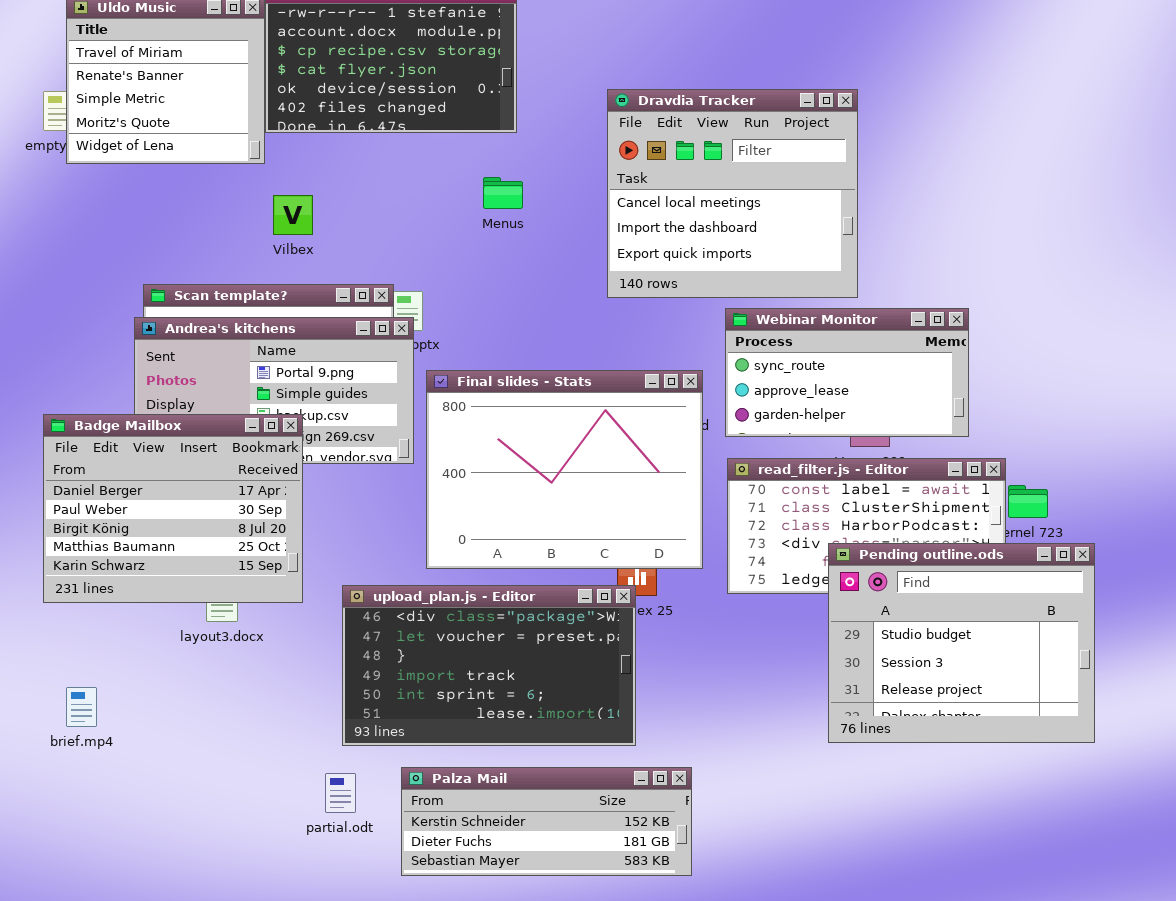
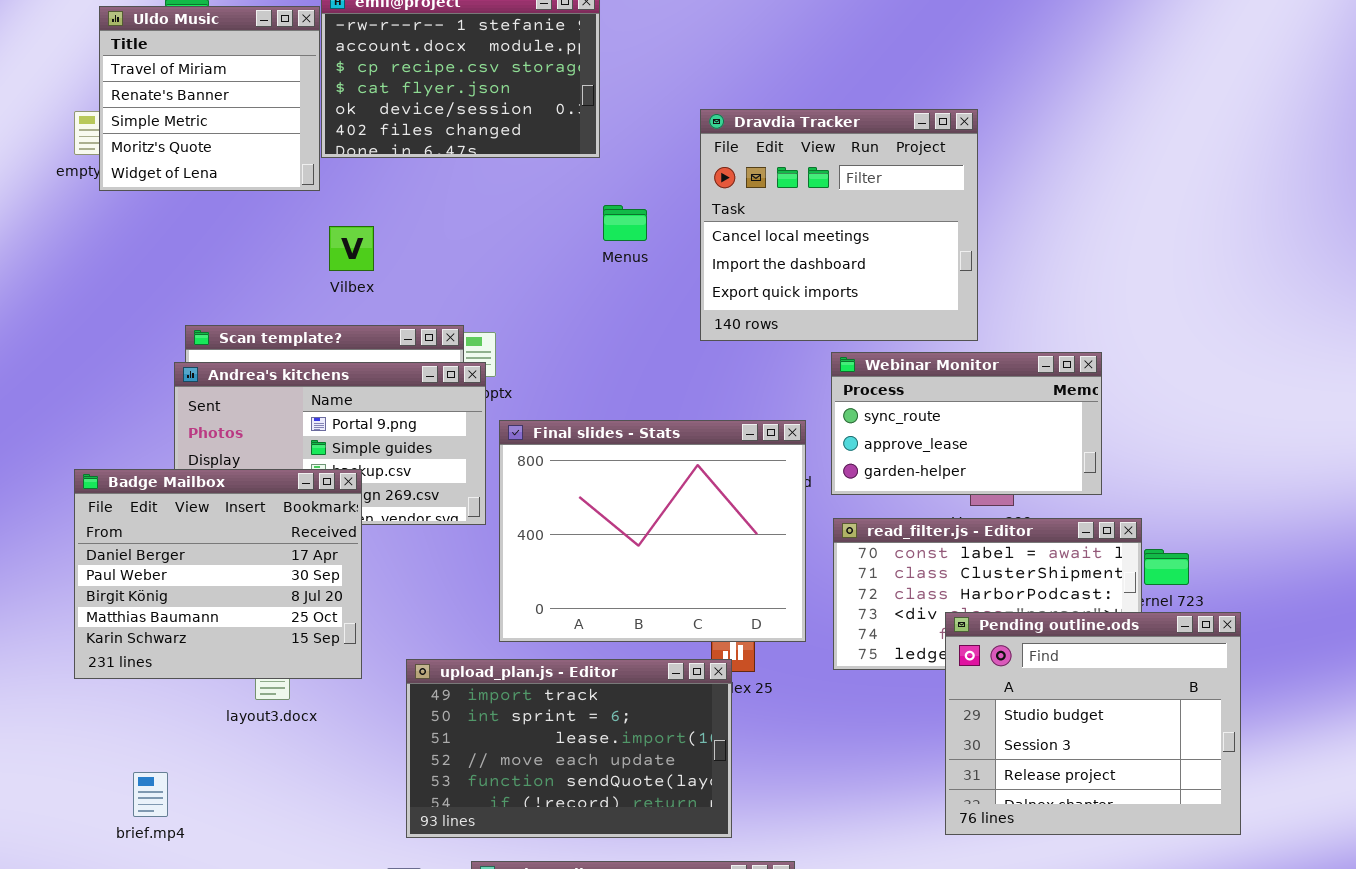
Menus: [483,177,523,209] -> [603,205,647,241], moved
upload_plan.js - Editor: [342,585,636,746] -> [406,659,732,838], scrolled down 3 rows
brief.mp4: [66,687,97,727] -> [133,772,168,817], moved

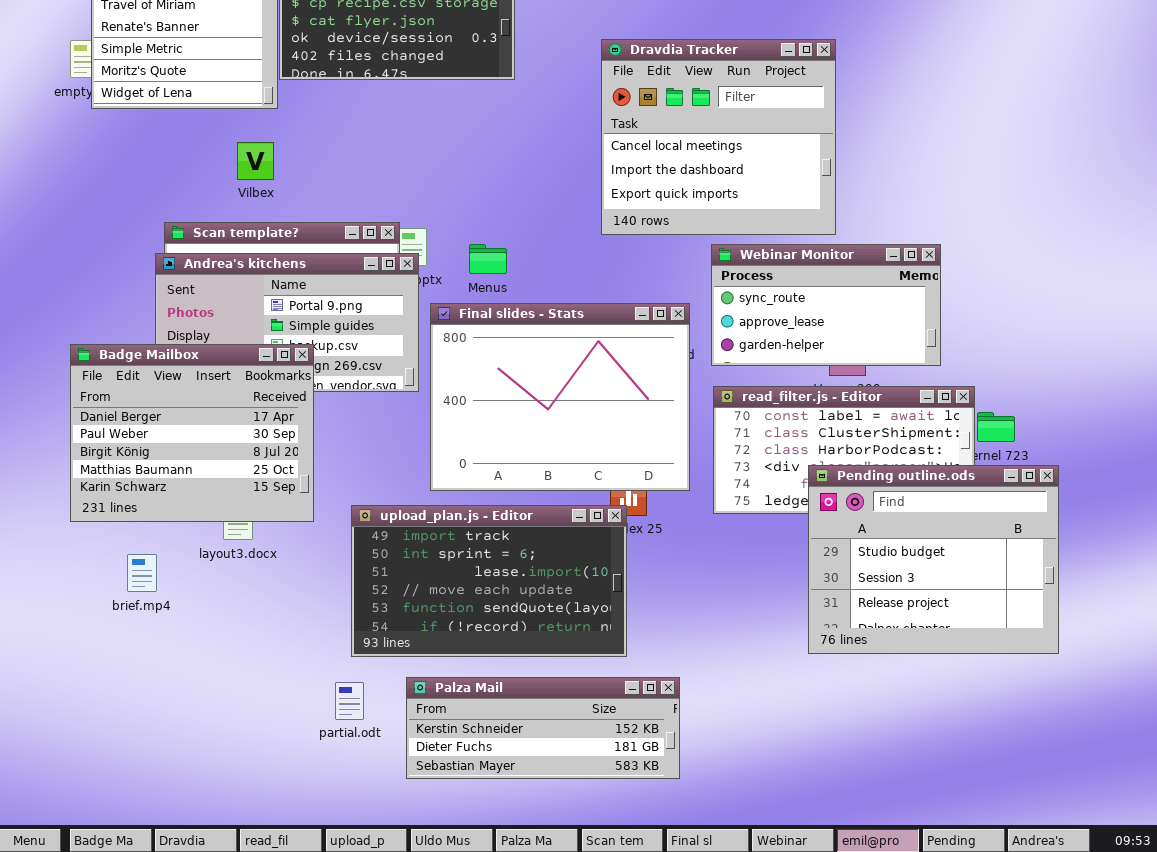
Menus: [603,205,647,241] -> [469,244,507,274], moved
Vilbex: [329,226,374,271] -> [237,142,274,180], moved
brief.mp4: [133,772,168,817] -> [127,554,157,592], moved

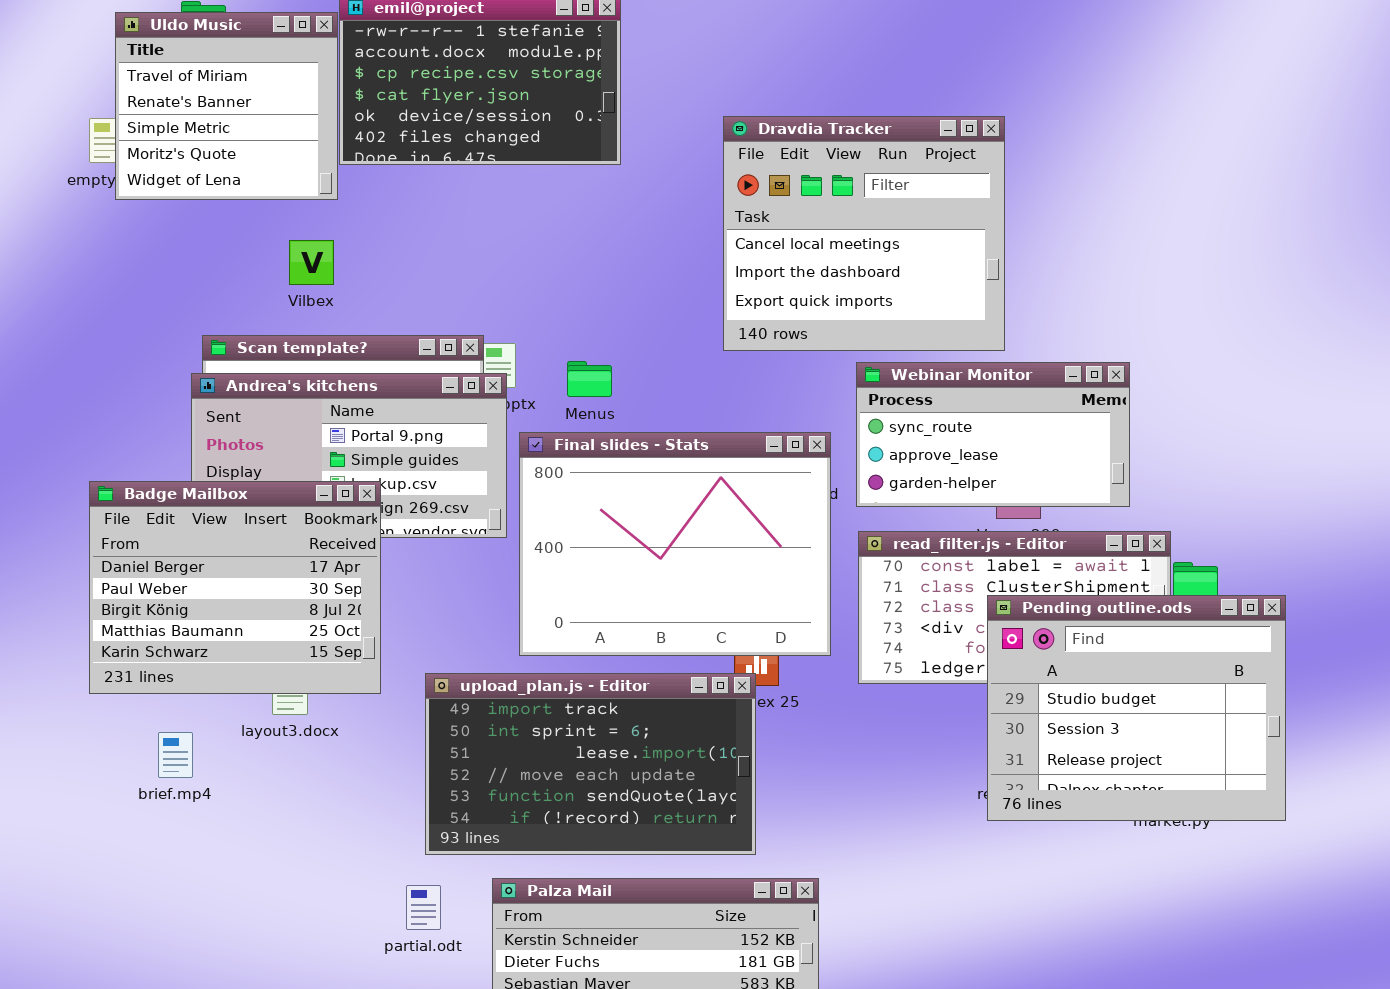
Pending outline.ods: [808,465,1059,654] -> [987,595,1286,821], moved

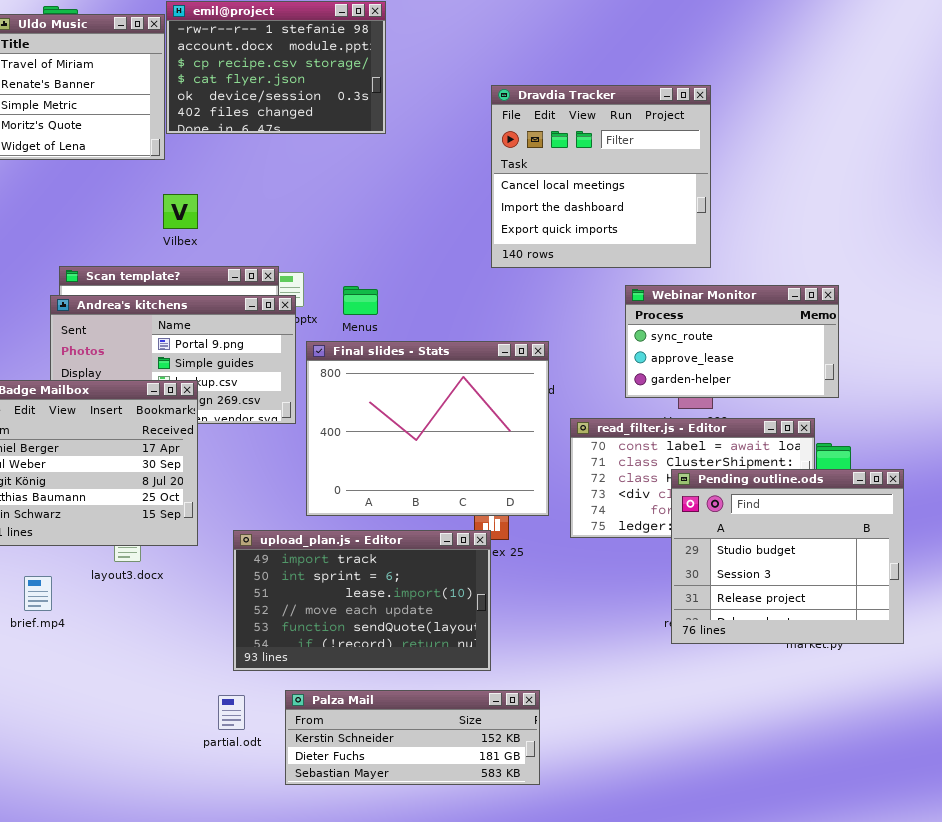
Dravdia Tracker: [723,116,1005,351] -> [491,85,711,268], moved
Vilbex: [289,240,334,285] -> [163,194,198,229], moved
Webinar Monitor: [856,362,1130,507] -> [625,285,839,398], moved

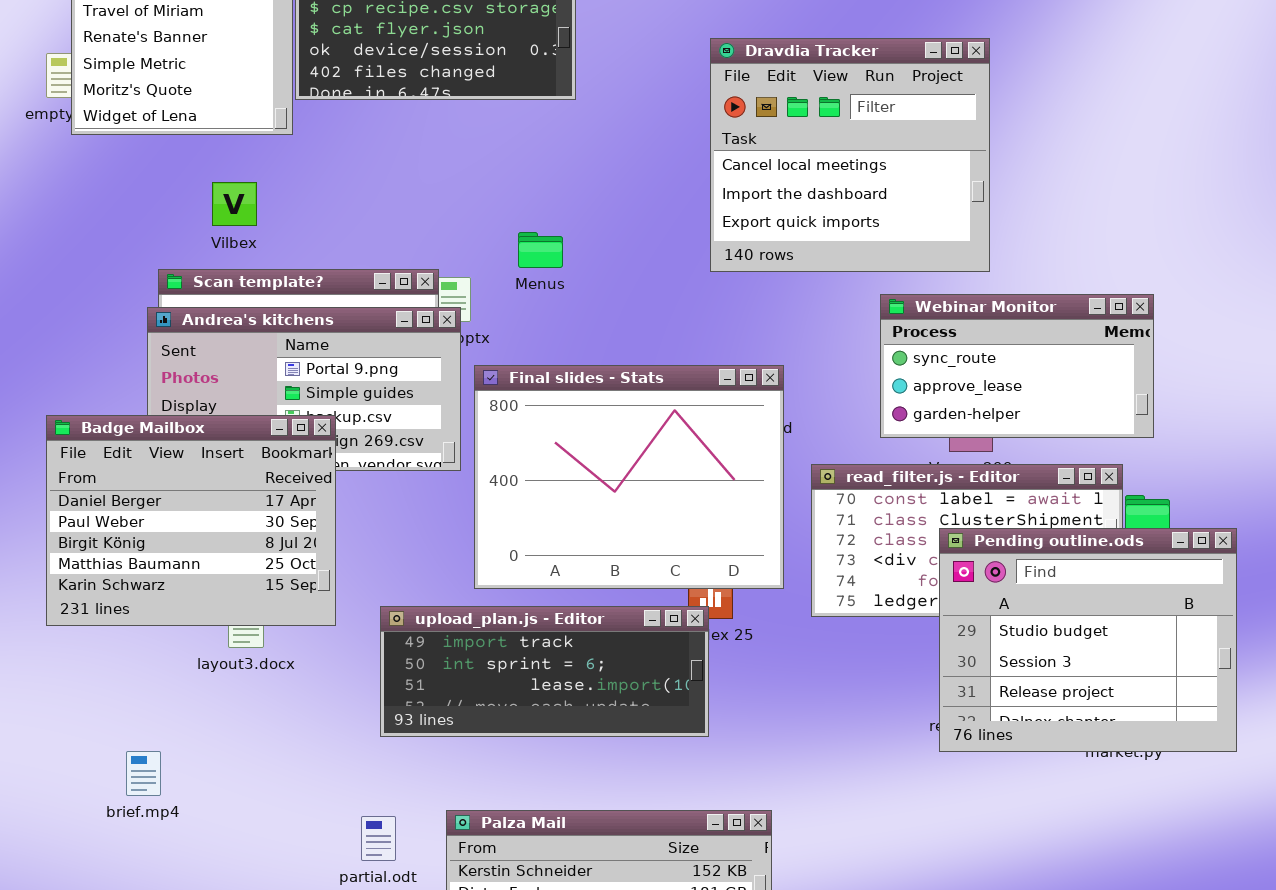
Vilbex: [163,194,198,229] -> [212,182,257,226], moved
Menus: [343,286,378,315] -> [518,232,563,268], moved
upload_plan.js - Editor: [233,530,491,671] -> [380,606,709,737], resized
brief.mp4: [24,576,52,611] -> [126,751,161,796], moved

